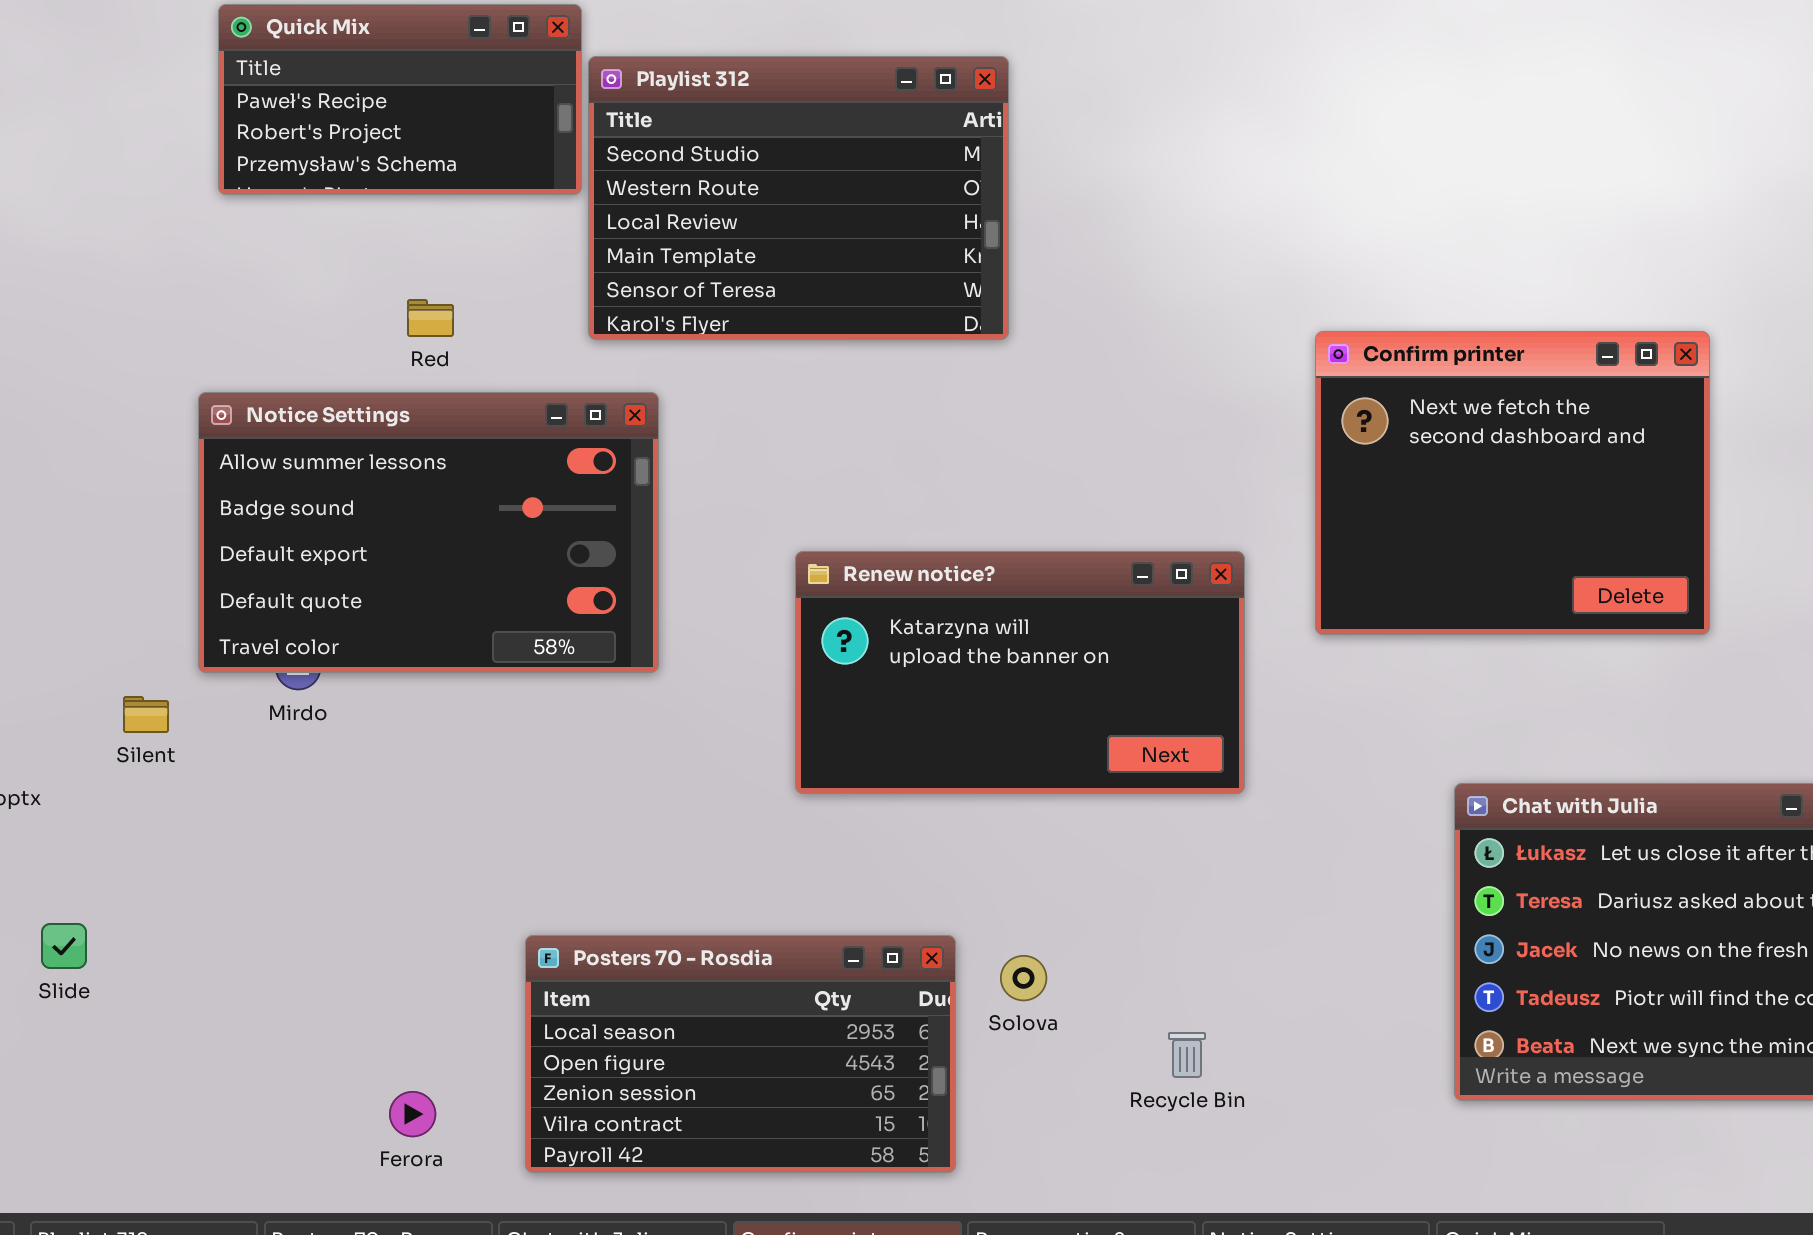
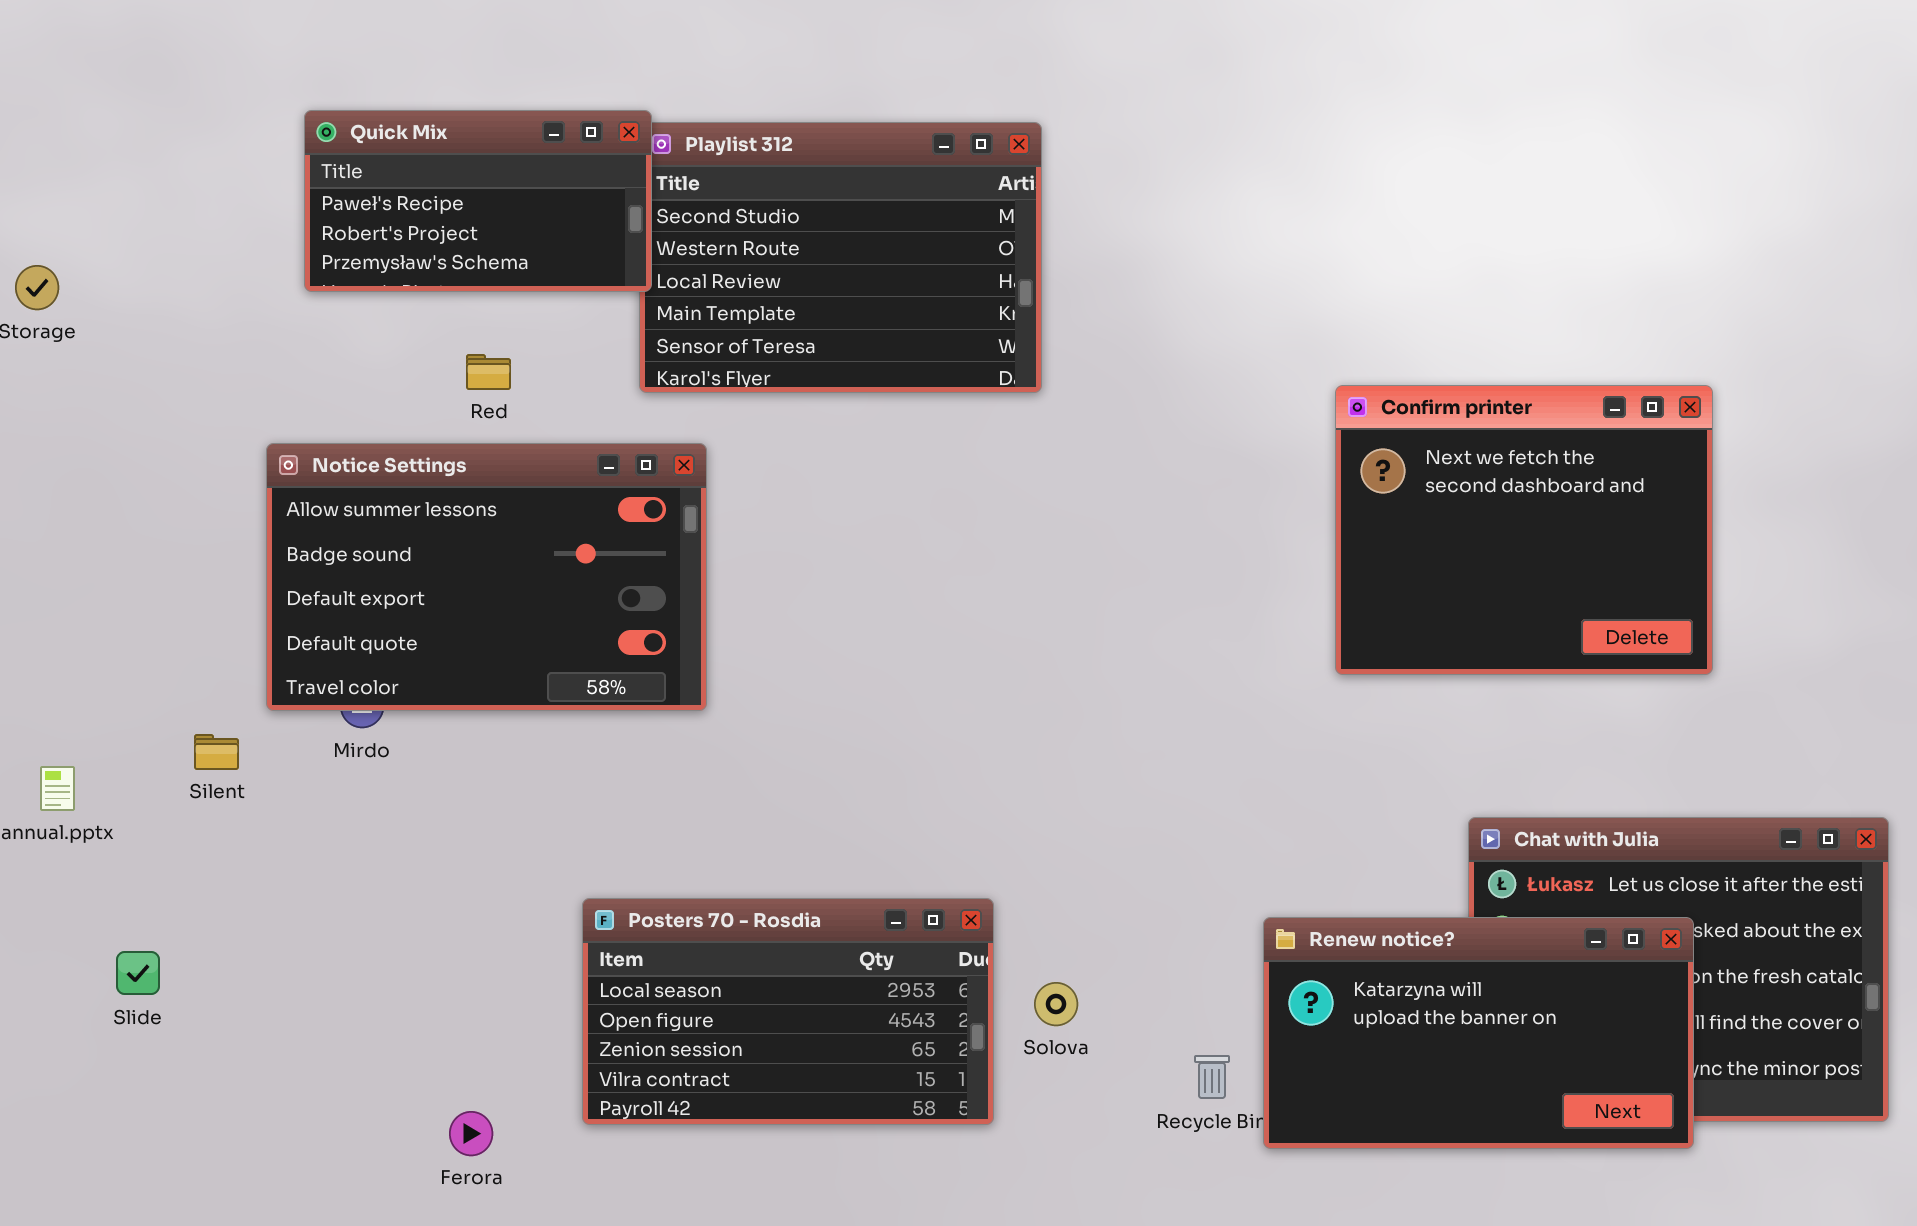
Quick Mix: [218,4,582,195] -> [304,110,652,292], moved
Renew notice?: [795,551,1245,794] -> [1263,917,1694,1149], moved
Posters 70 - Rosdia: [525,935,956,1173] -> [582,898,994,1125], moved

